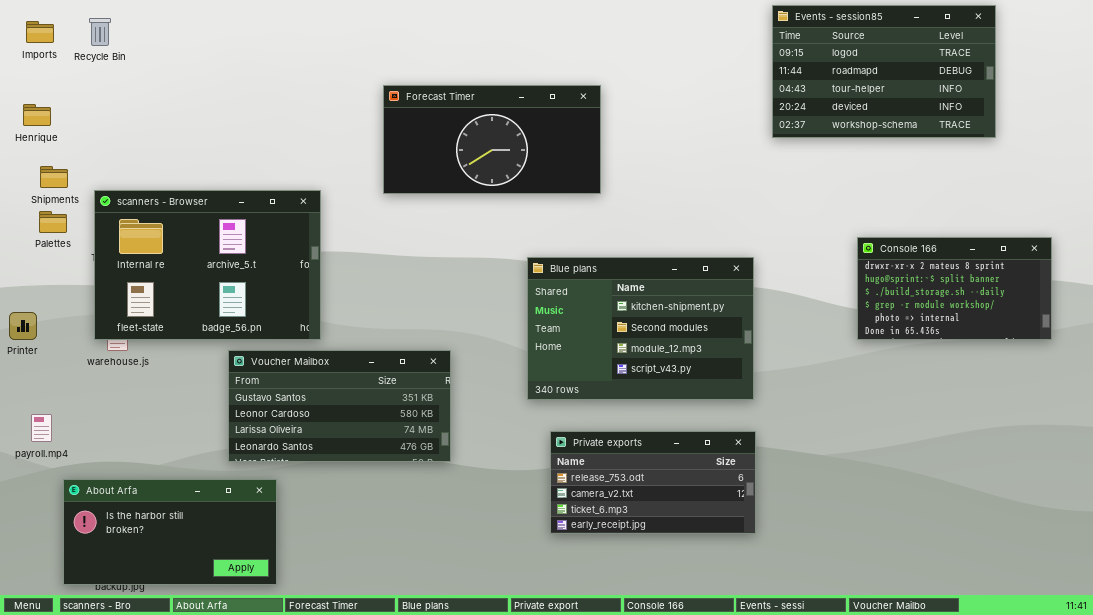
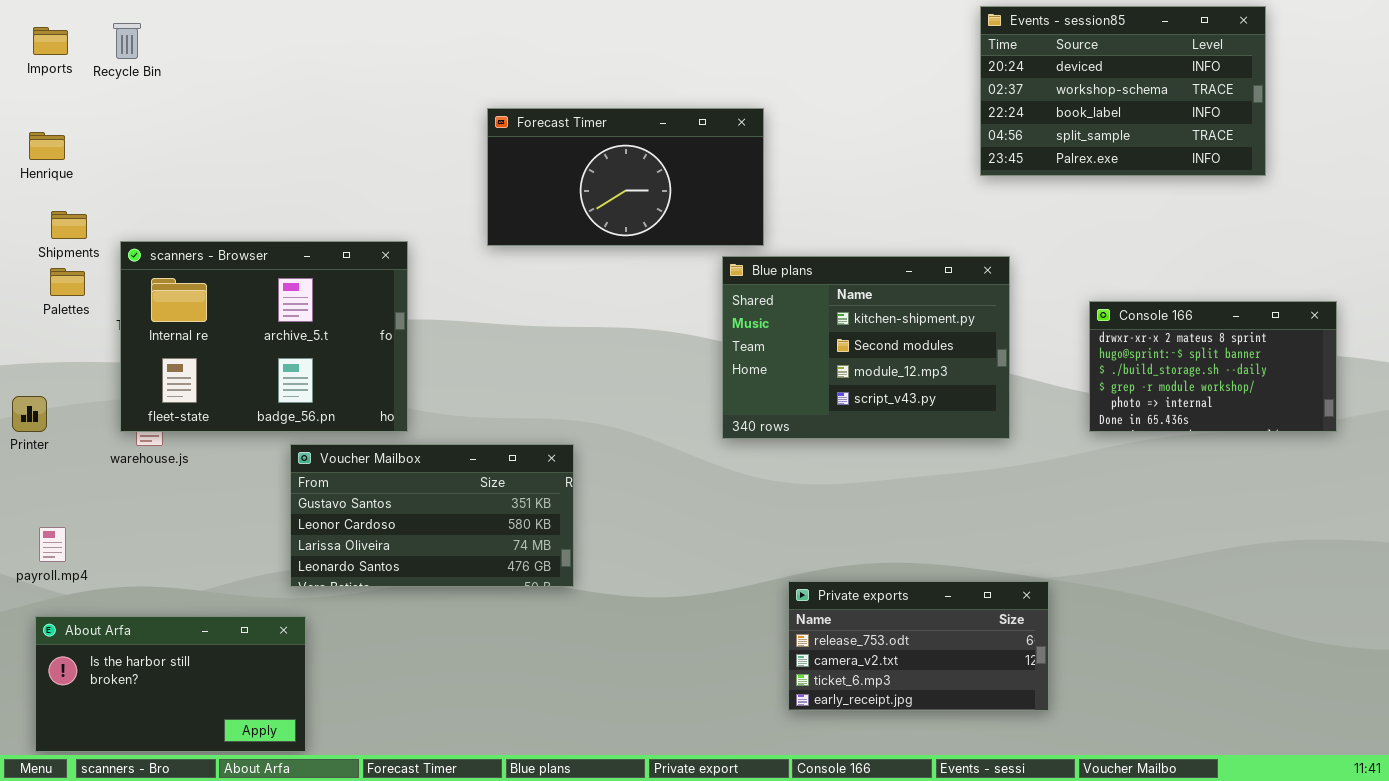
Events - session85: [772,5,996,138] -> [980,6,1266,176], scrolled down 3 rows
Blue plans: [527,257,754,400] -> [722,256,1010,439], moved
Private exports: [550,431,756,534] -> [788,581,1049,711], moved
About Arfa: [63,479,277,585] -> [35,616,306,752], moved

